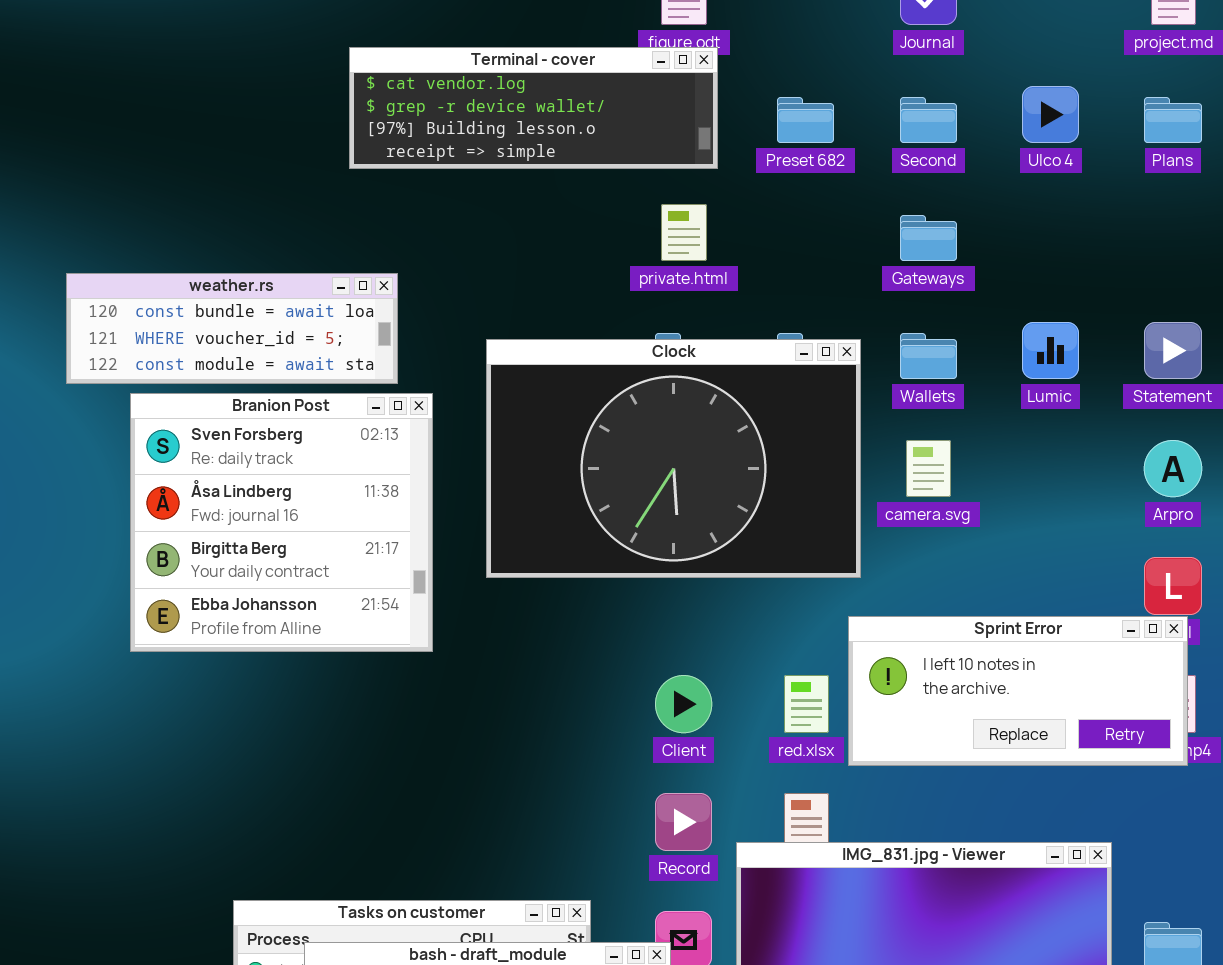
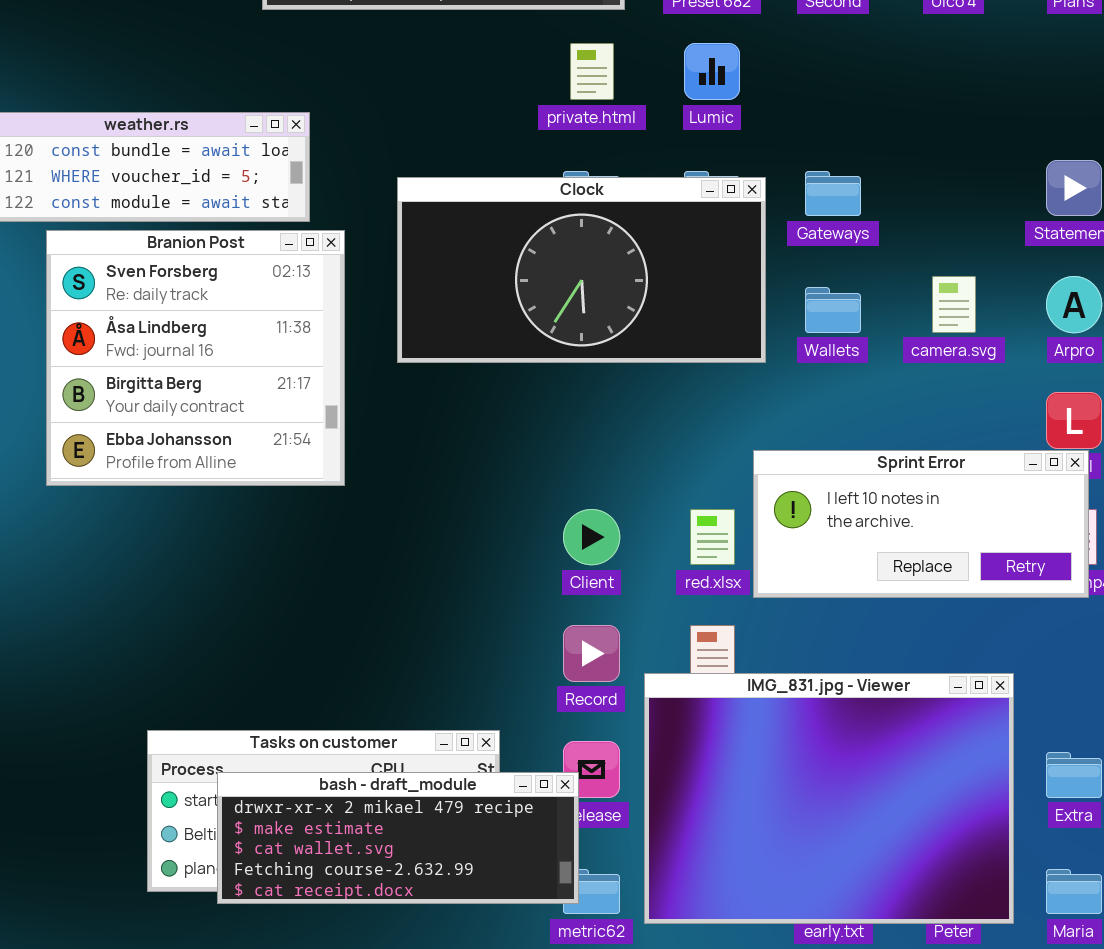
Gateways: [900,215,957,261] -> [805,171,861,216], moved
Lumic: [1022,322,1079,379] -> [684,43,740,100], moved
Wallets: [900,333,957,379] -> [805,287,861,333], moved
Clock: [486,339,861,578] -> [397,177,766,363], resized
camera.svg: [906,440,951,497] -> [932,276,976,333], moved

